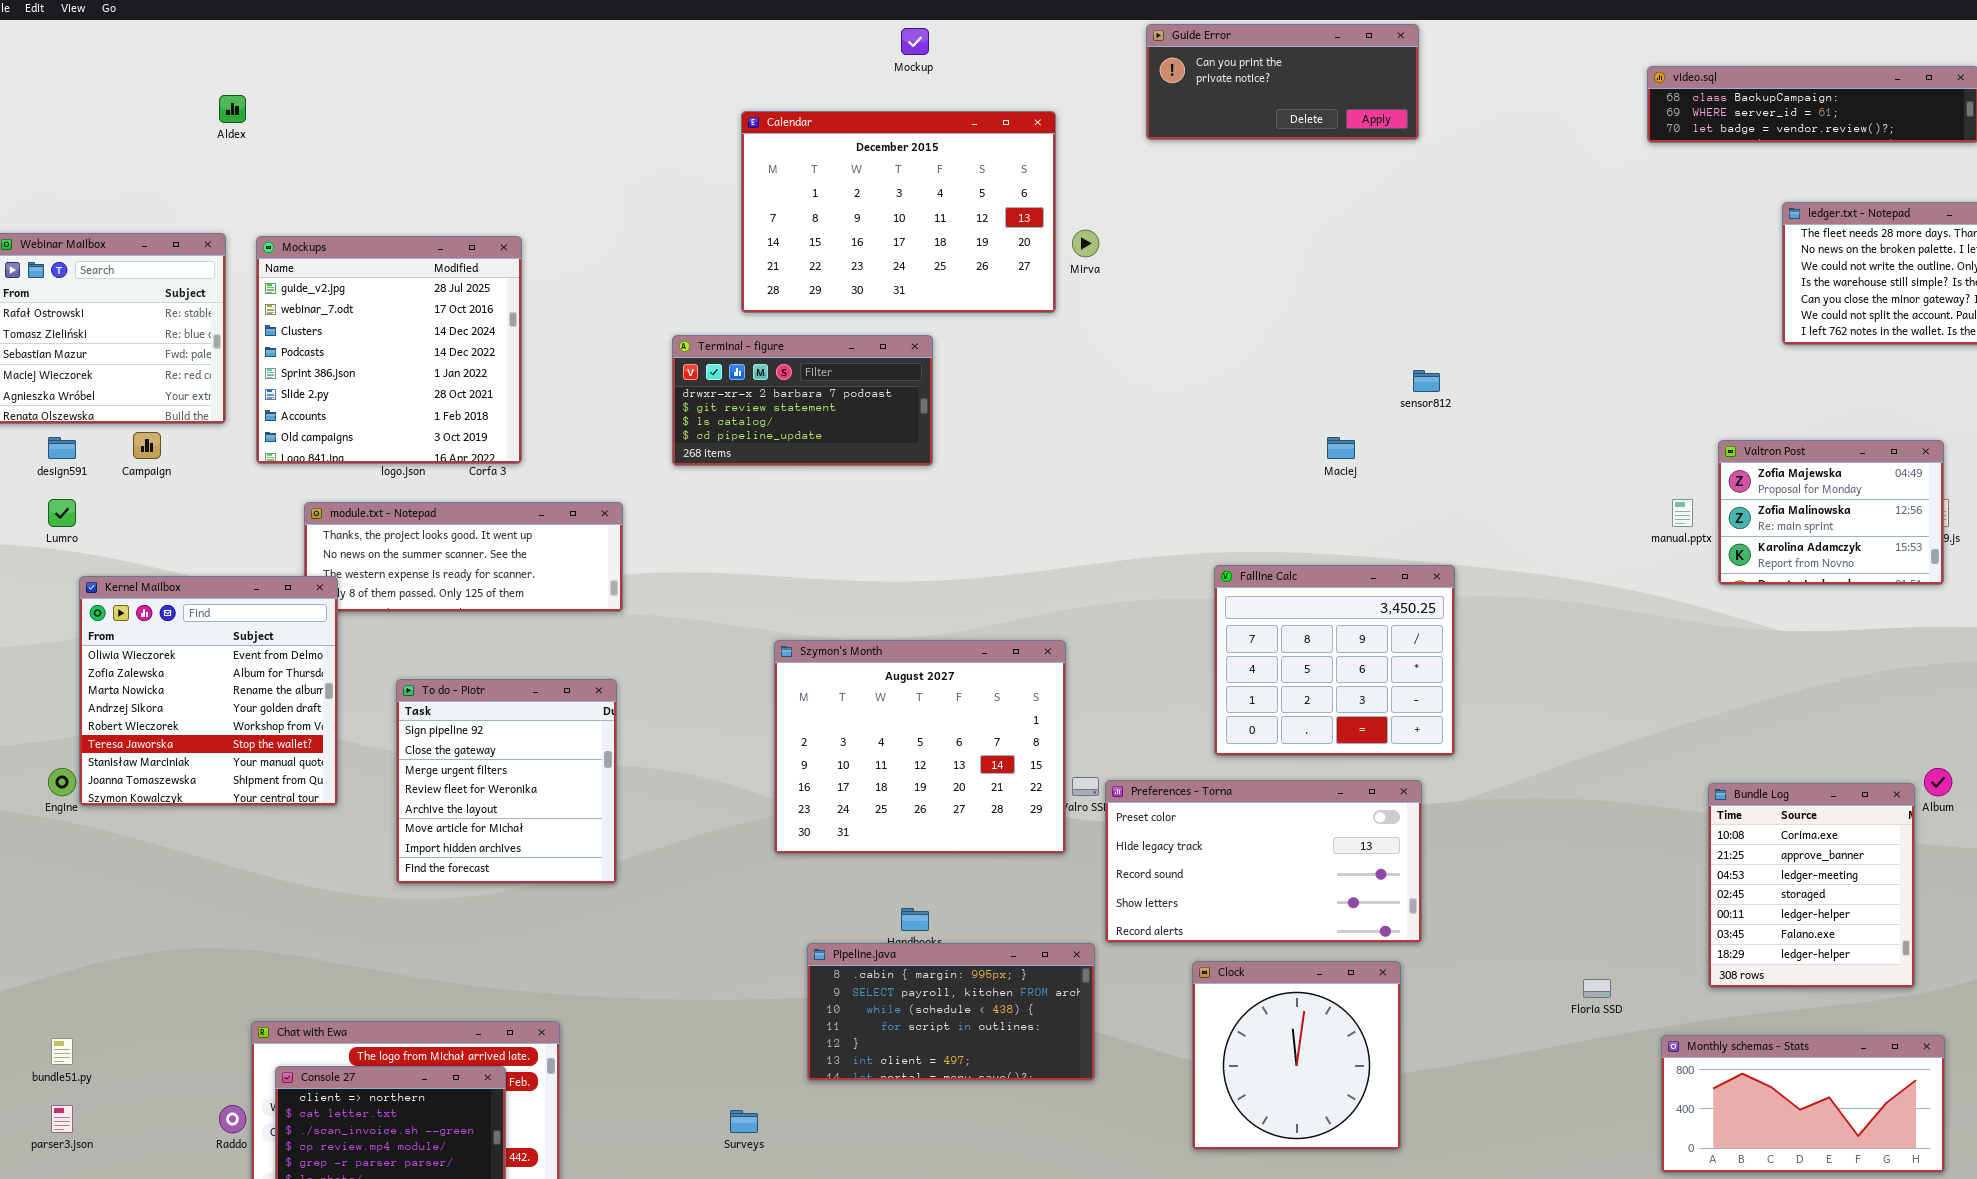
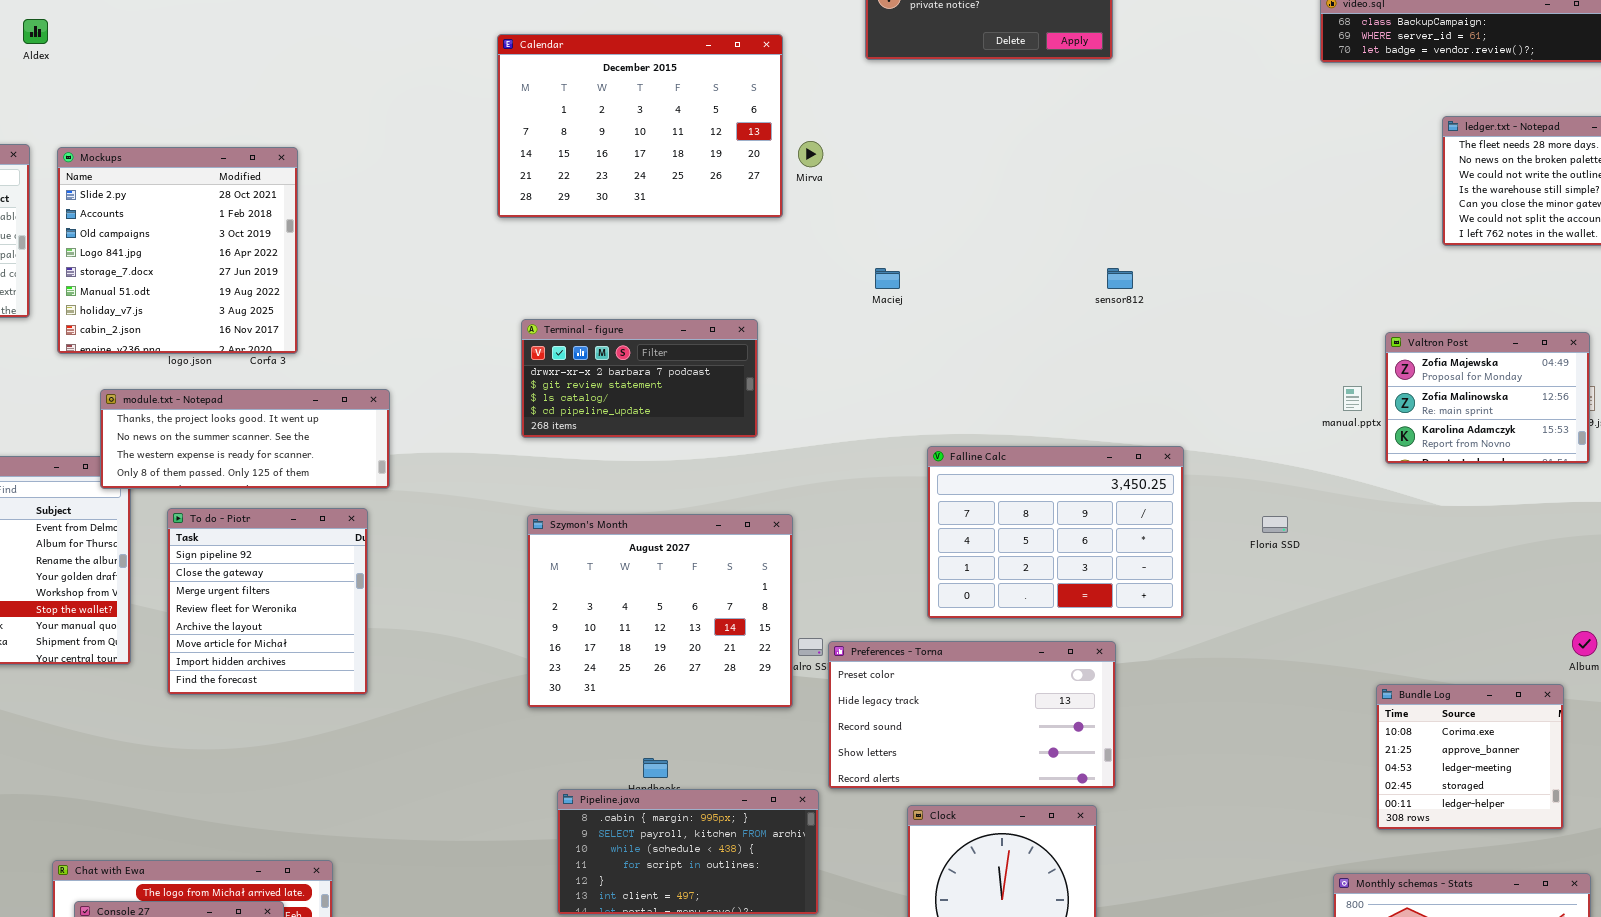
Mockups: [256,236,522,464] -> [57,147,298,354], scrolled down 5 rows
Terminal - figure: [672,335,933,466] -> [521,319,758,438], moved
Maciej: [1327,437,1355,459] -> [875,268,900,289], moved
module.txt - Notepad: [304,502,623,612] -> [100,389,390,489], raised
Falline Calc: [1214,565,1455,756] -> [927,446,1184,619], resized
To do - Piotr: [396,679,617,884] -> [167,508,368,695], moved
Bundle Log: [1708,783,1915,988] -> [1376,684,1564,830], resized
Floria SSD: [1583,979,1611,998] -> [1262,516,1288,533], moved

